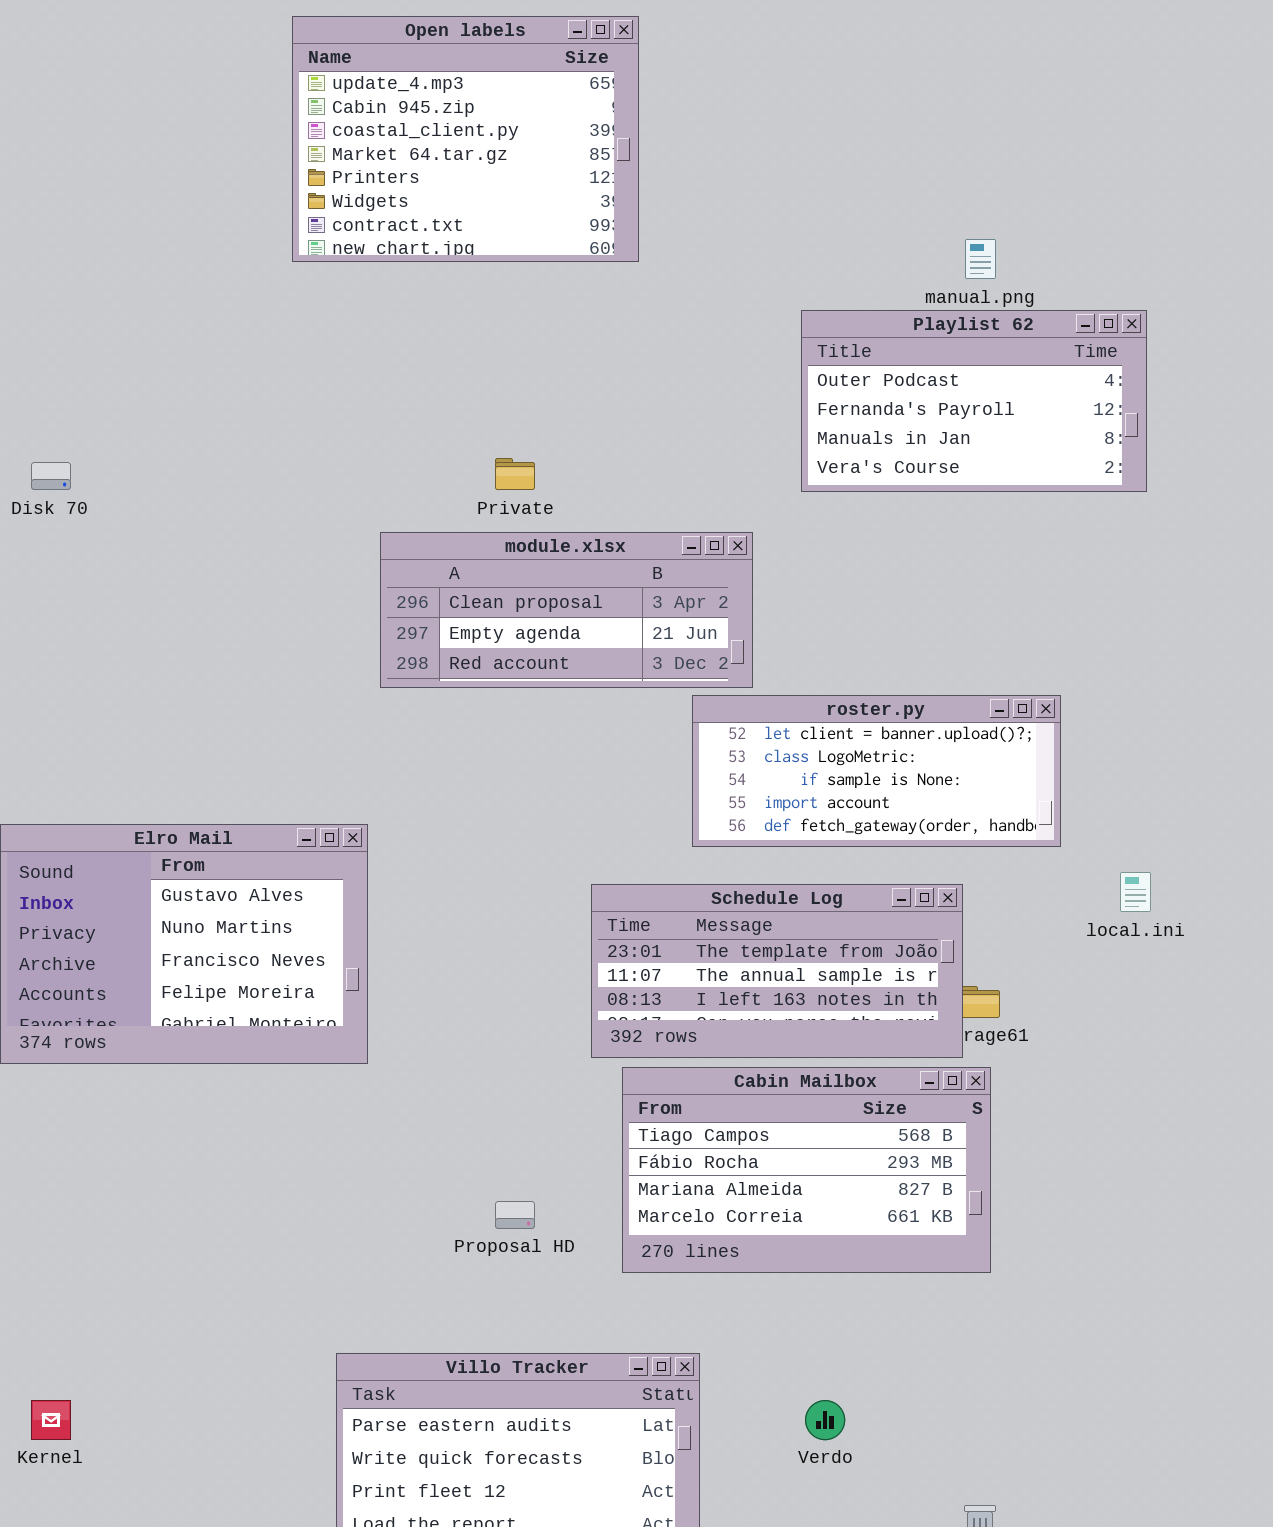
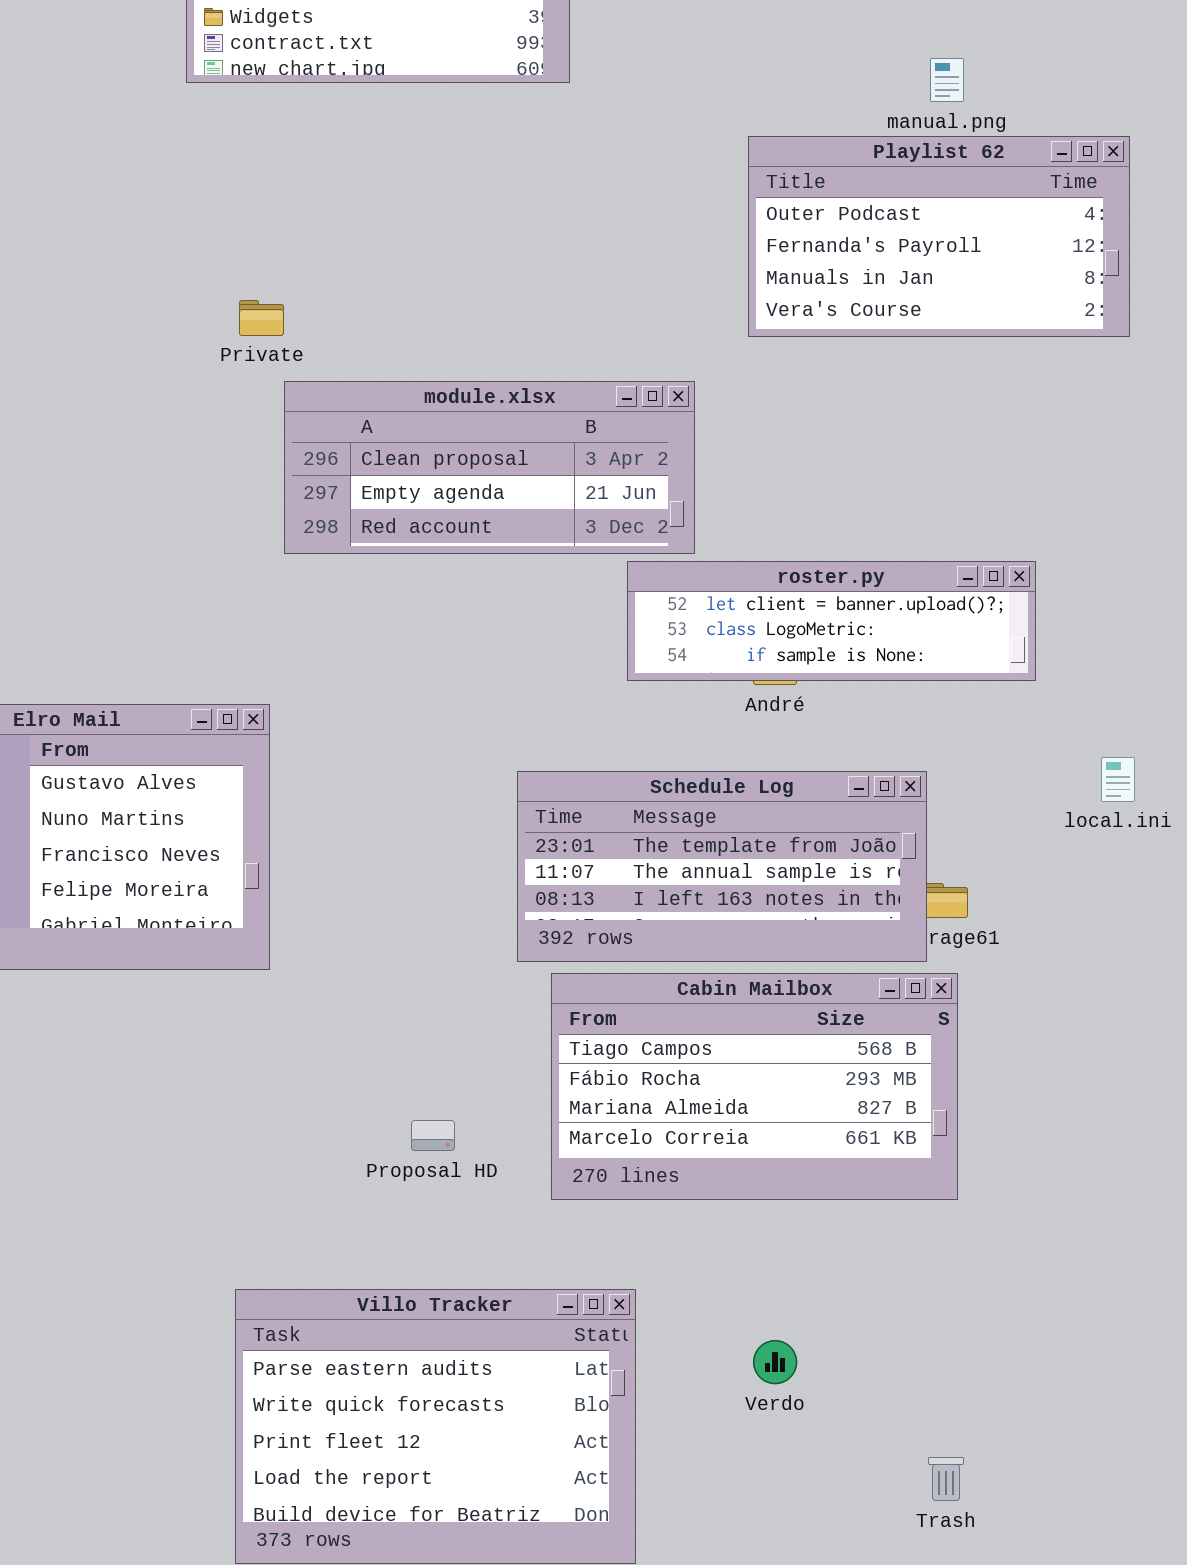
Private: [495,458,535,490] -> [239,300,284,336], moved
roster.py: [692,695,1061,847] -> [627,561,1036,681], resized

